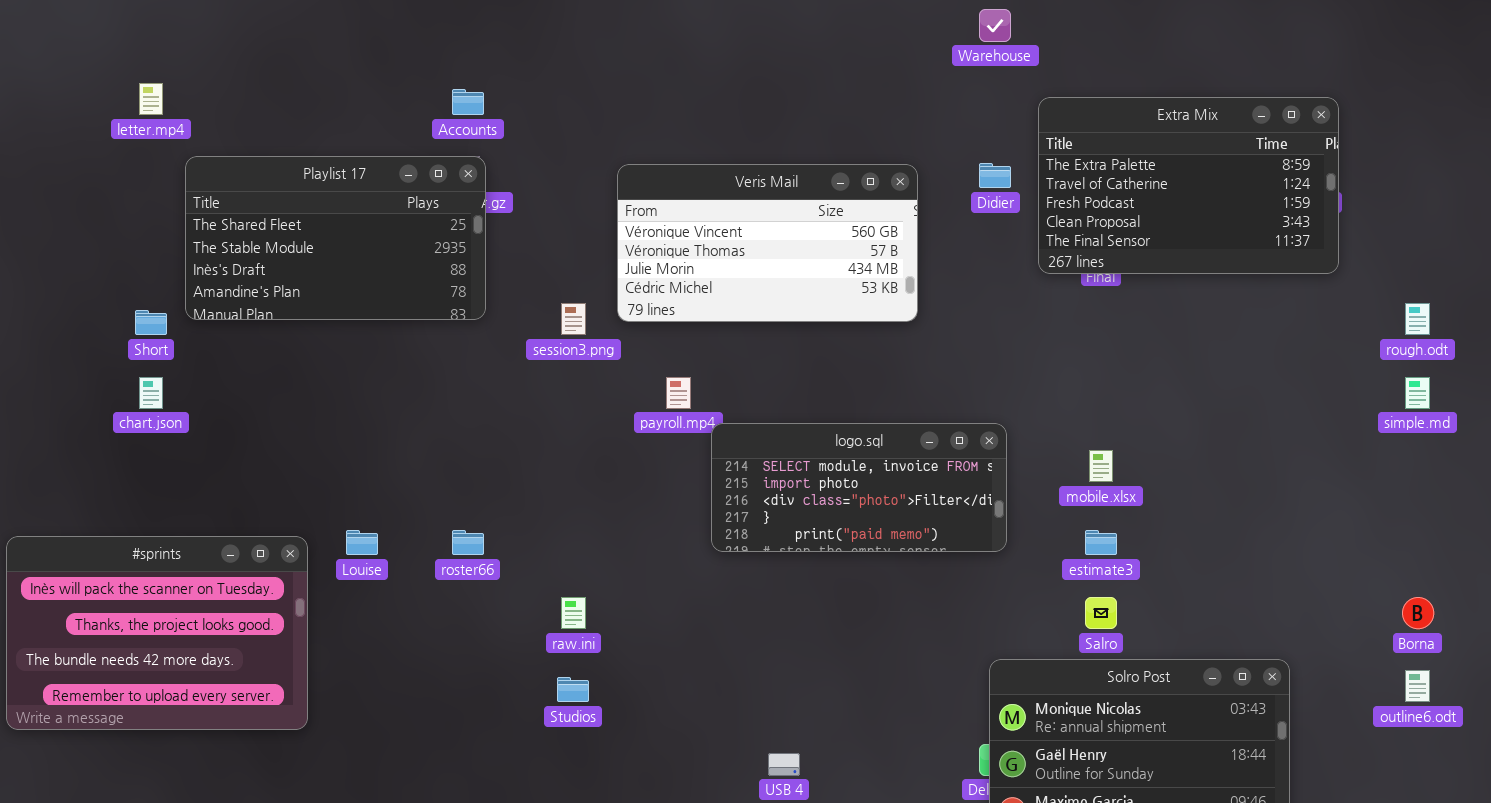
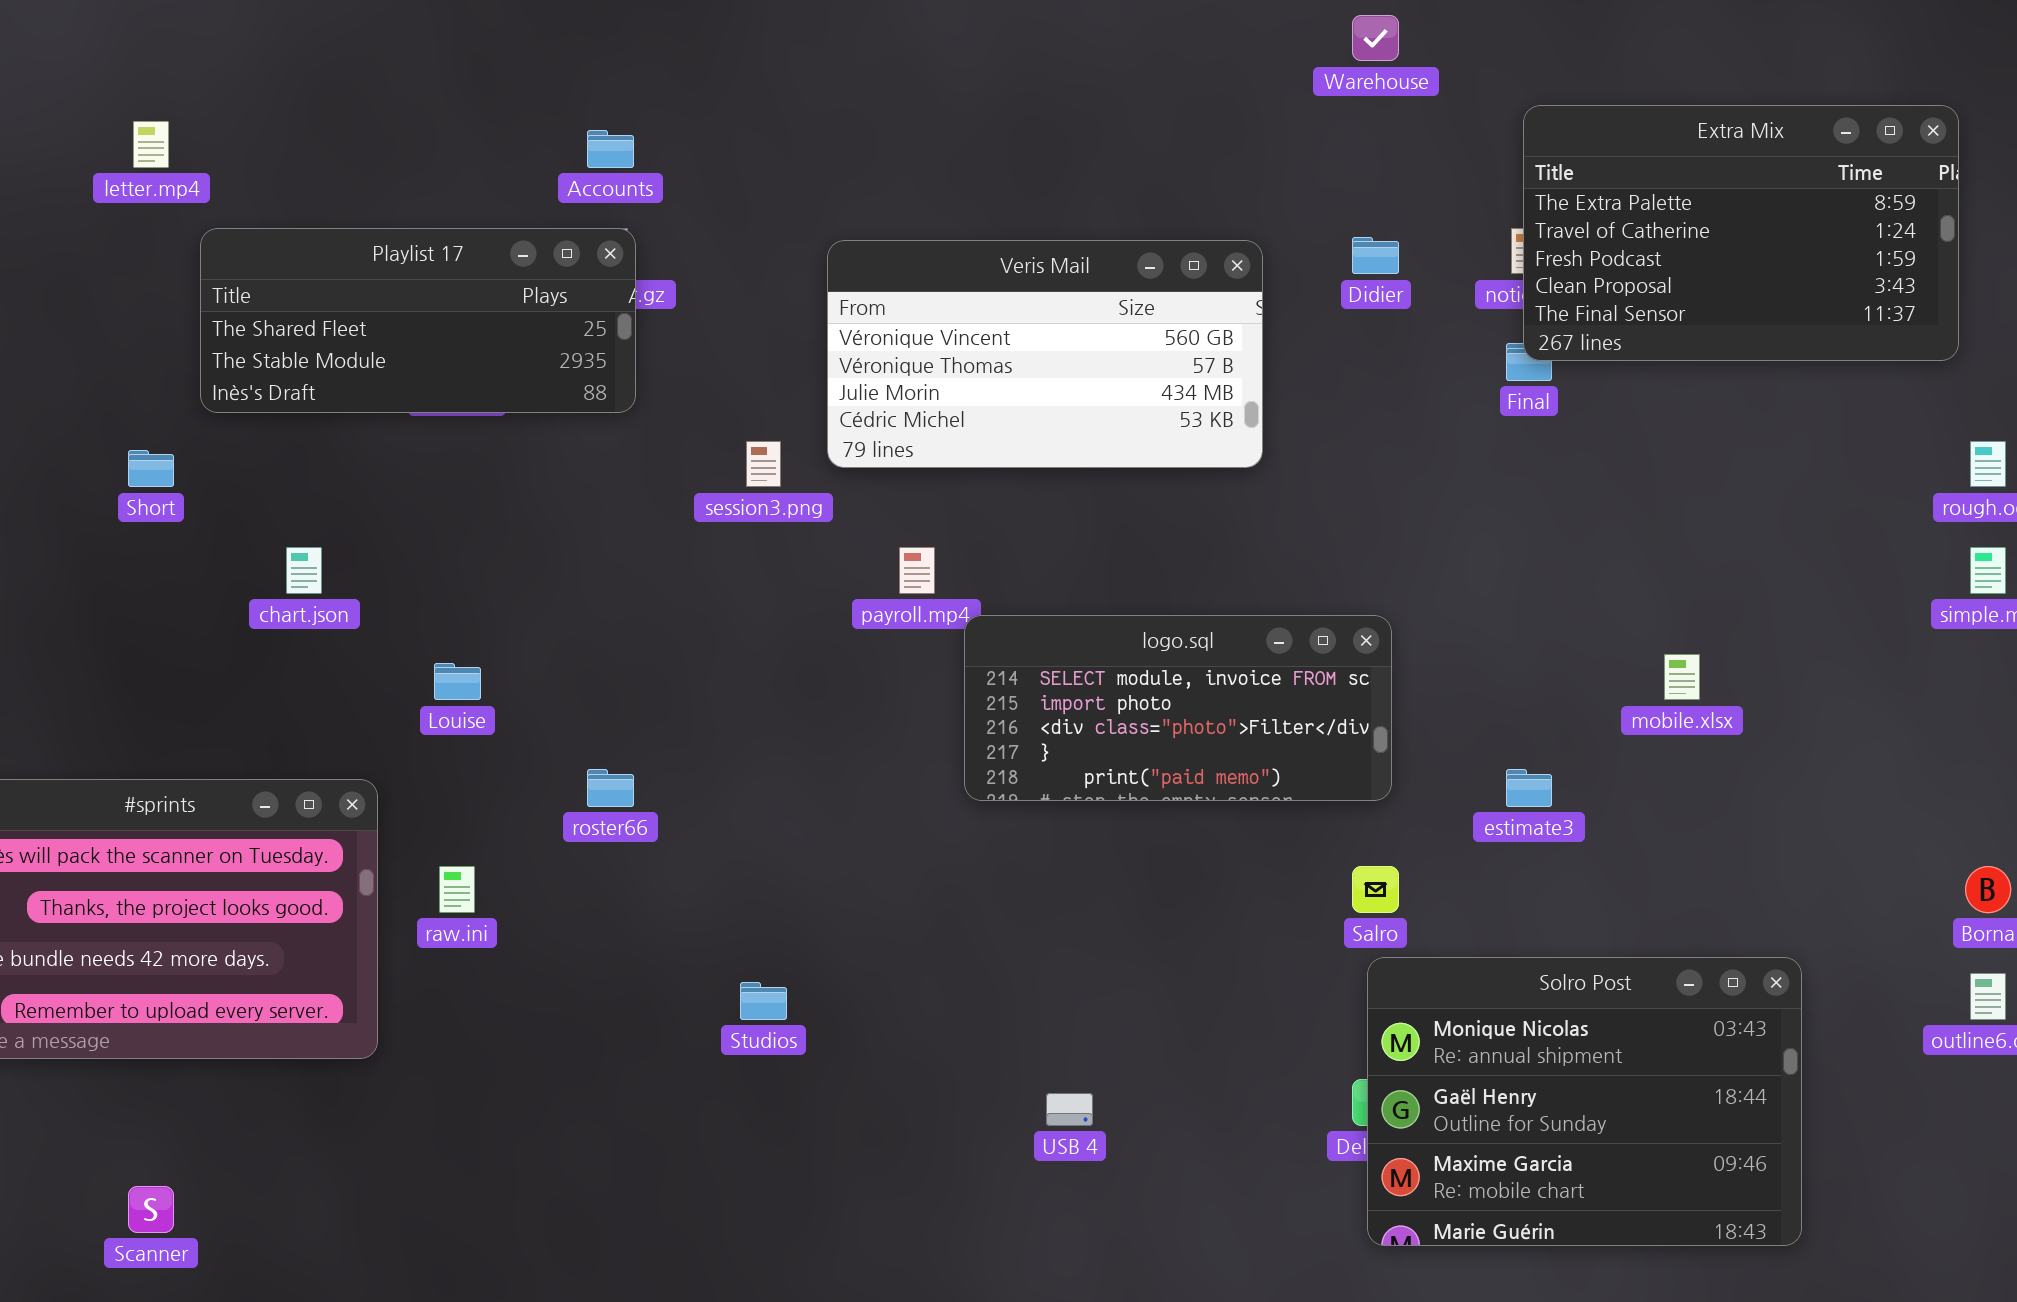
Extra Mix: [1038,97,1339,274] -> [1523,105,1959,361], moved
Playlist 17: [185,156,486,320] -> [200,228,636,413], resized
chart.json: [139,377,163,409] -> [286,547,322,594], moved
mobile.xlsx: [1089,450,1113,482] -> [1664,654,1700,700], moved
Louise: [346,530,378,555] -> [434,663,481,700], moved
raw.ini: [561,597,586,629] -> [439,866,475,913], moved
Salro: [1085,597,1117,629] -> [1352,866,1399,913], moved

